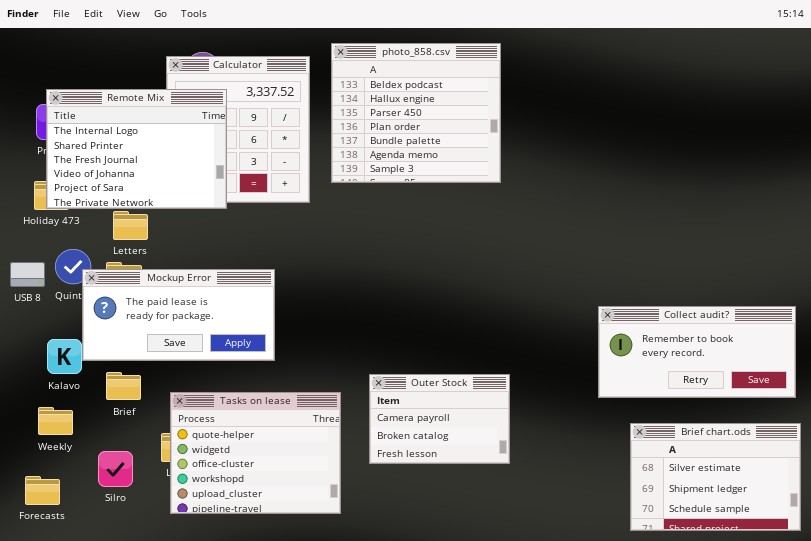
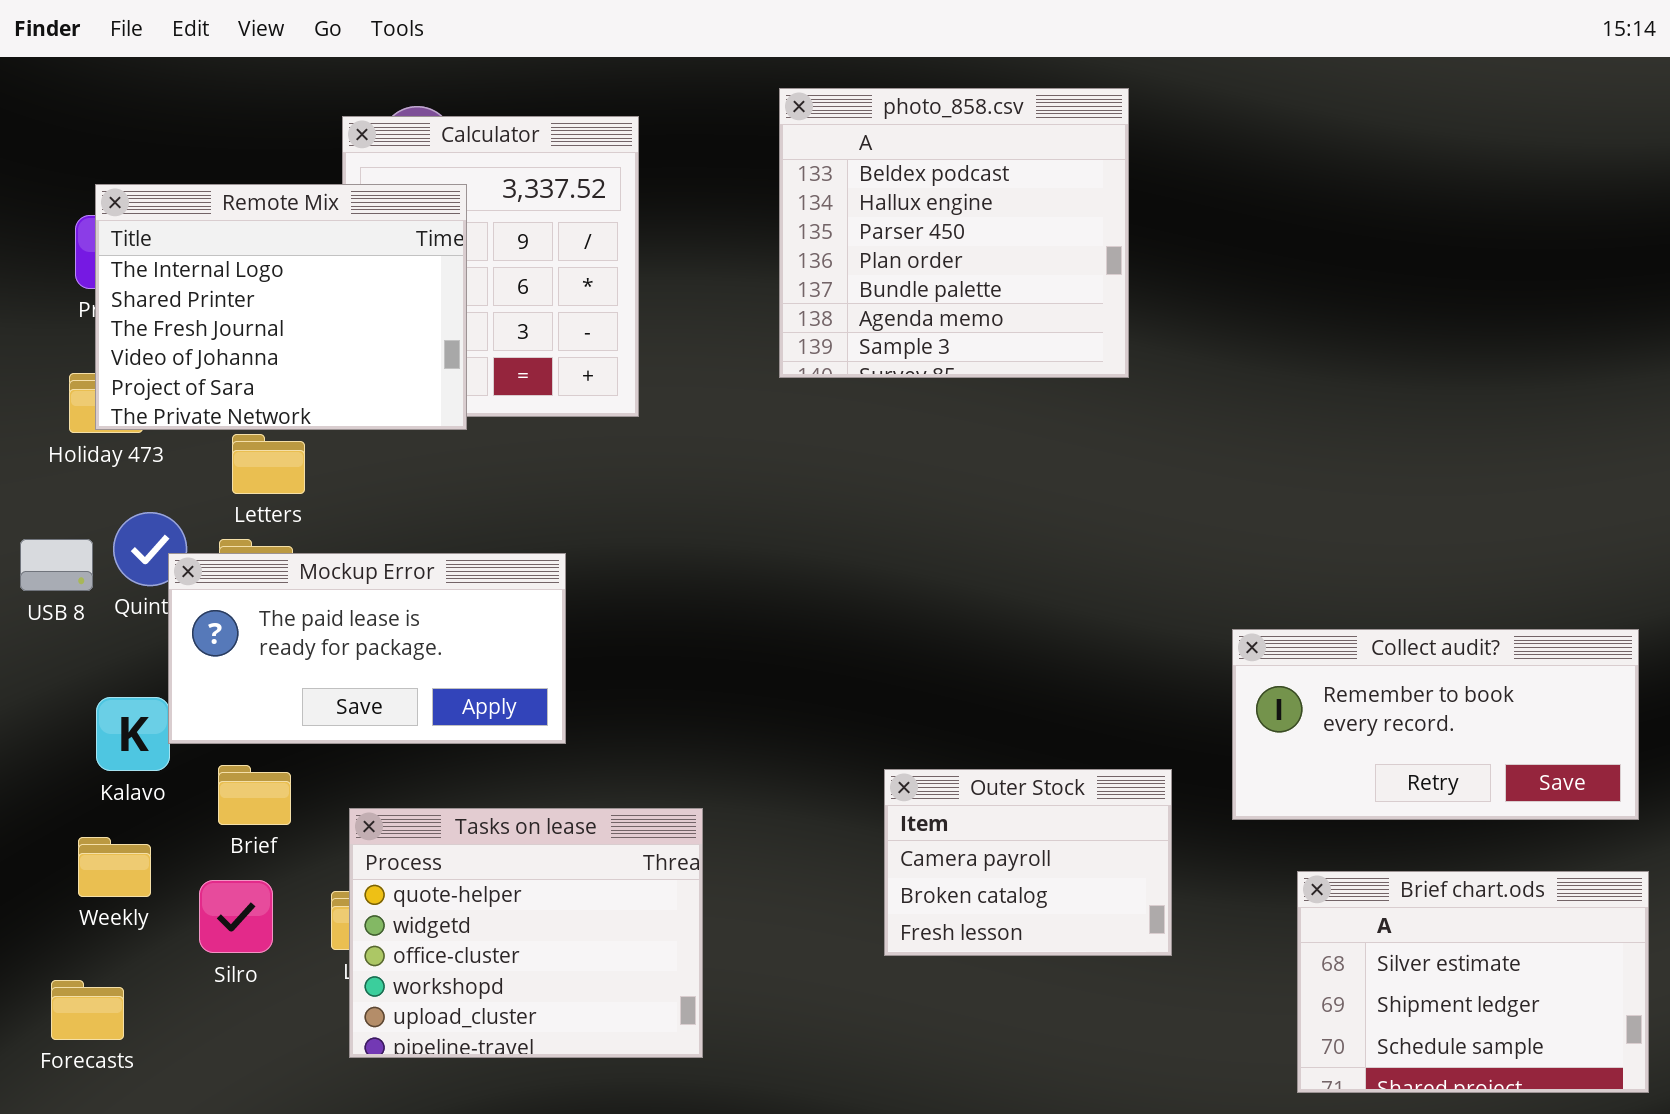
photo_858.csv: [331,43,501,183] -> [779,88,1129,378], moved
Outer Stock: [369,374,510,464] -> [884,769,1172,956], moved
Silro: [98,451,133,487] -> [199,880,273,953], moved

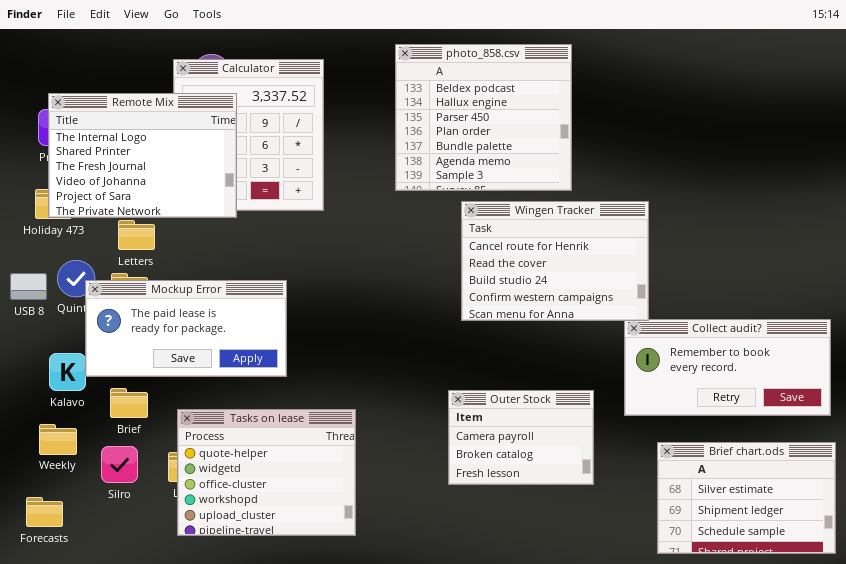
Wingen Tracker: none -> [461,201,649,321], opened

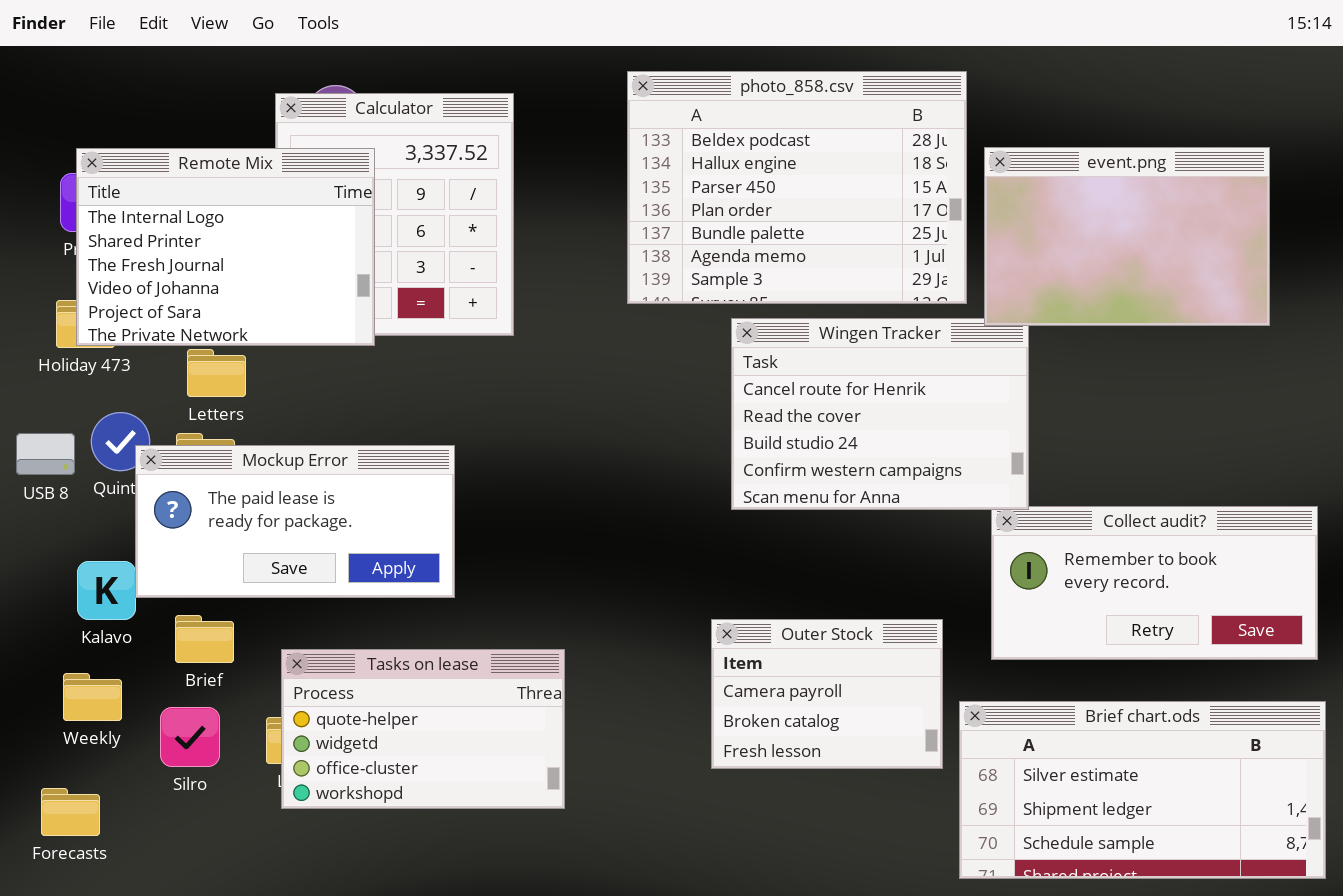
photo_858.csv: [395,44,572,191] -> [627,71,967,304], resized
event.png: none -> [984,147,1270,326], opened
Tasks on lease: [177,409,356,536] -> [281,649,565,809], resized
Brief chart.ods: [657,442,836,554] -> [959,701,1326,879], resized

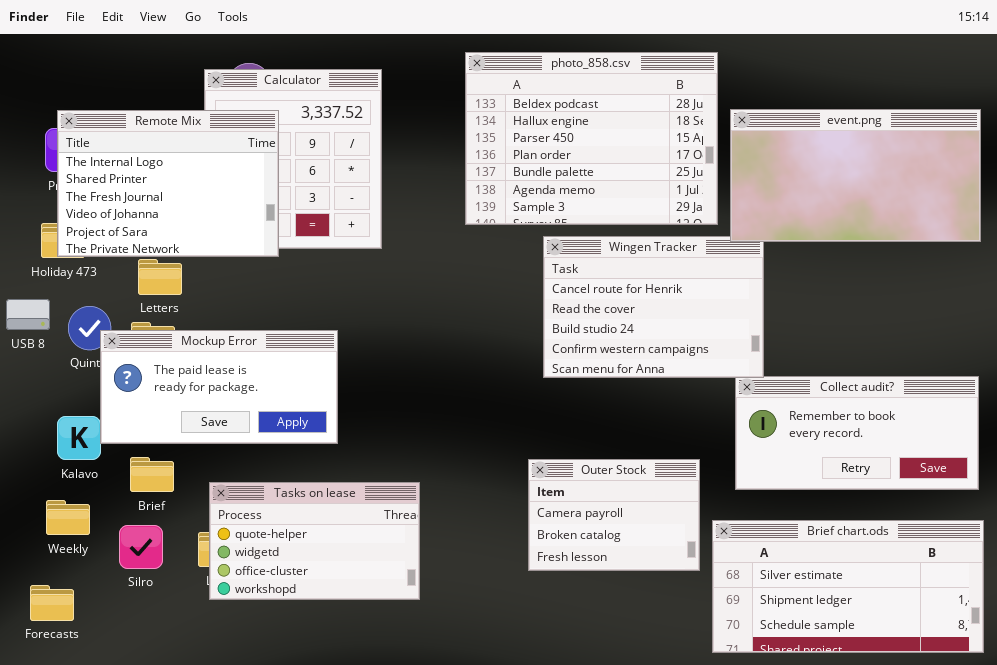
event.png: [984,147,1270,326] -> [730,109,981,242], resized
USB 8: [16,433,75,475] -> [6,299,50,330], moved

